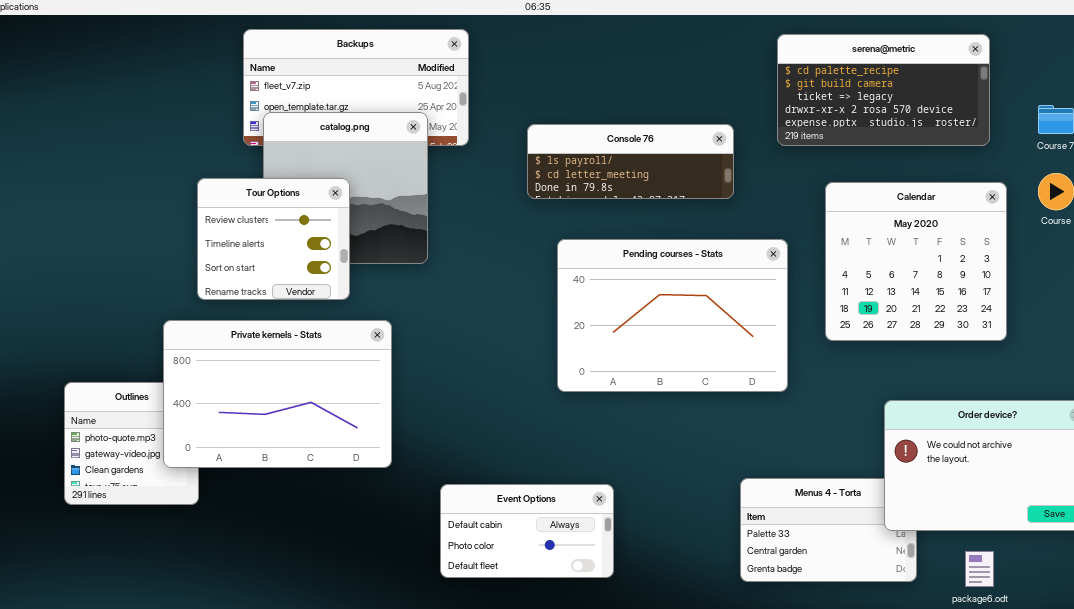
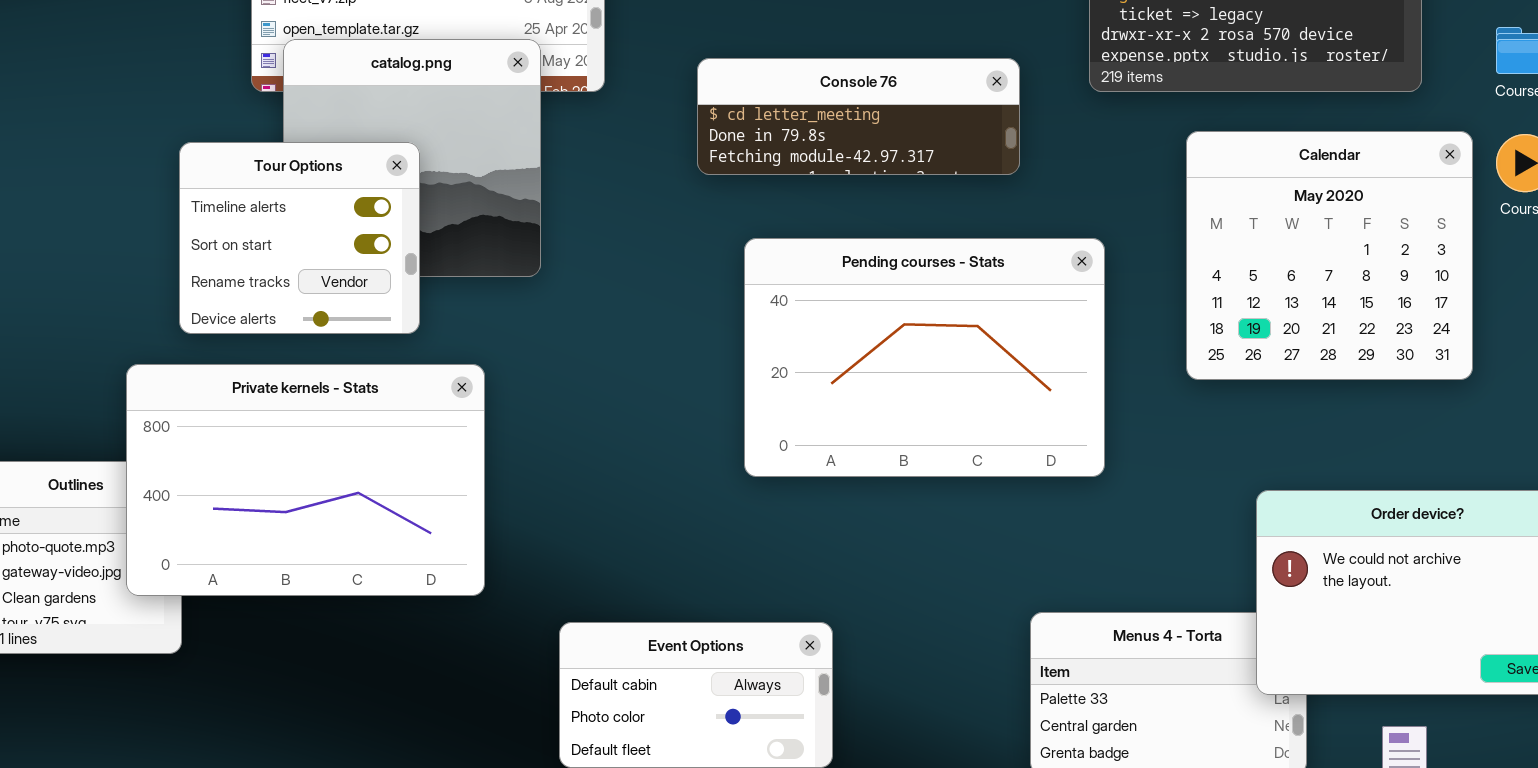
Console 76: [527,124,734,199] -> [697,58,1020,175], scrolled down 1 row
Tour Options: [197,178,350,300] -> [179,142,420,334], scrolled down 1 row
Calendar: [825,182,1007,341] -> [1186,131,1473,380], moved

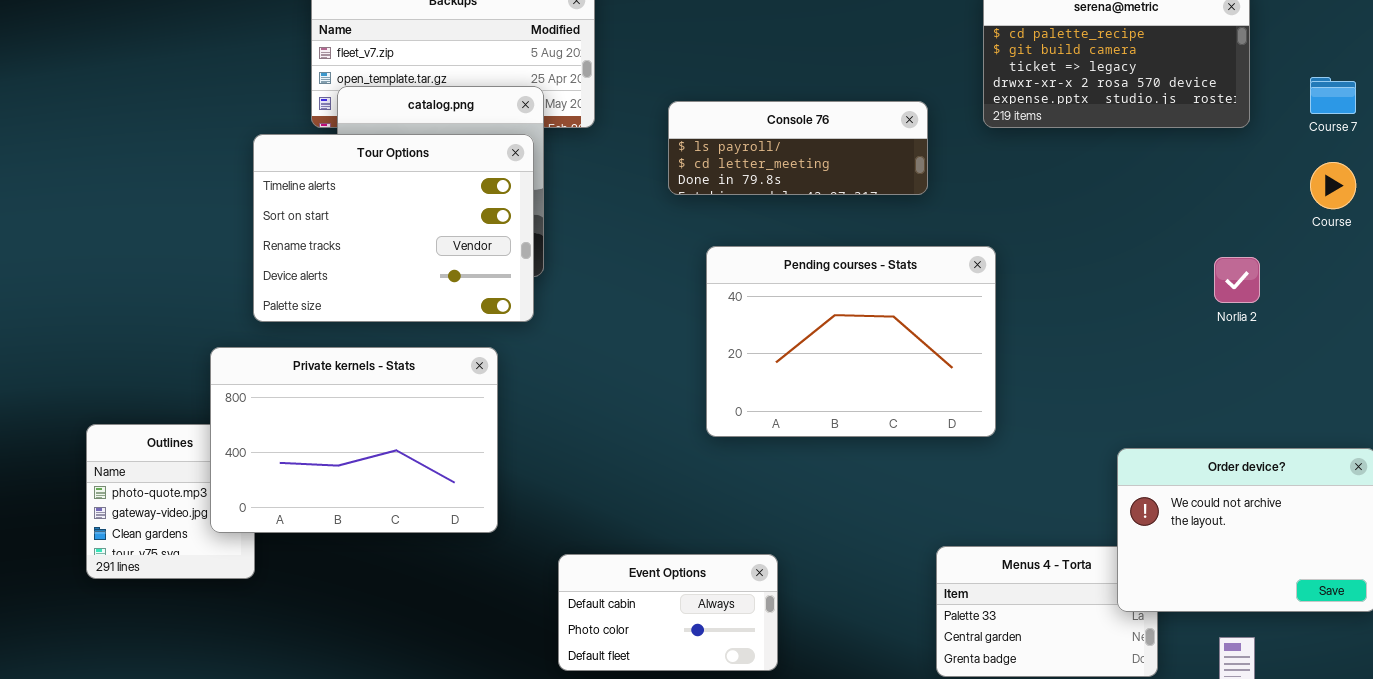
Console 76: [697,58,1020,175] -> [668,101,928,195], scrolled up 1 row
Calendar: [1186,131,1473,380] -> none, closed
Tour Options: [179,142,420,334] -> [253,134,534,322], resized

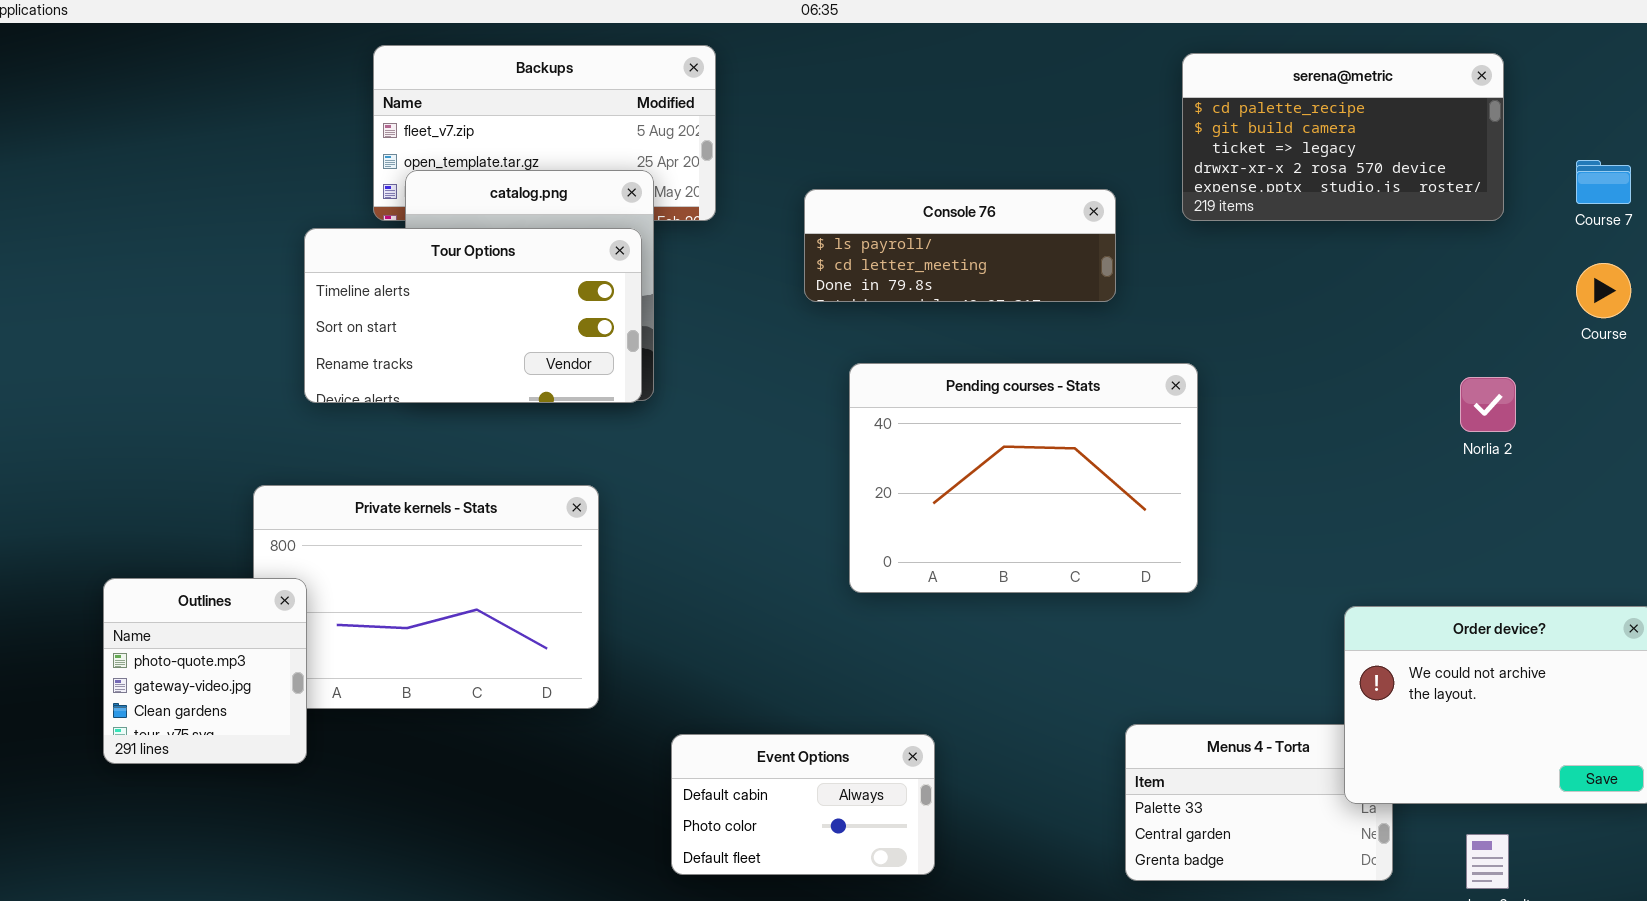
Tour Options: [253,134,534,322] -> [304,228,642,403], resized
Outlines: [86,424,255,579] -> [103,578,307,764], raised

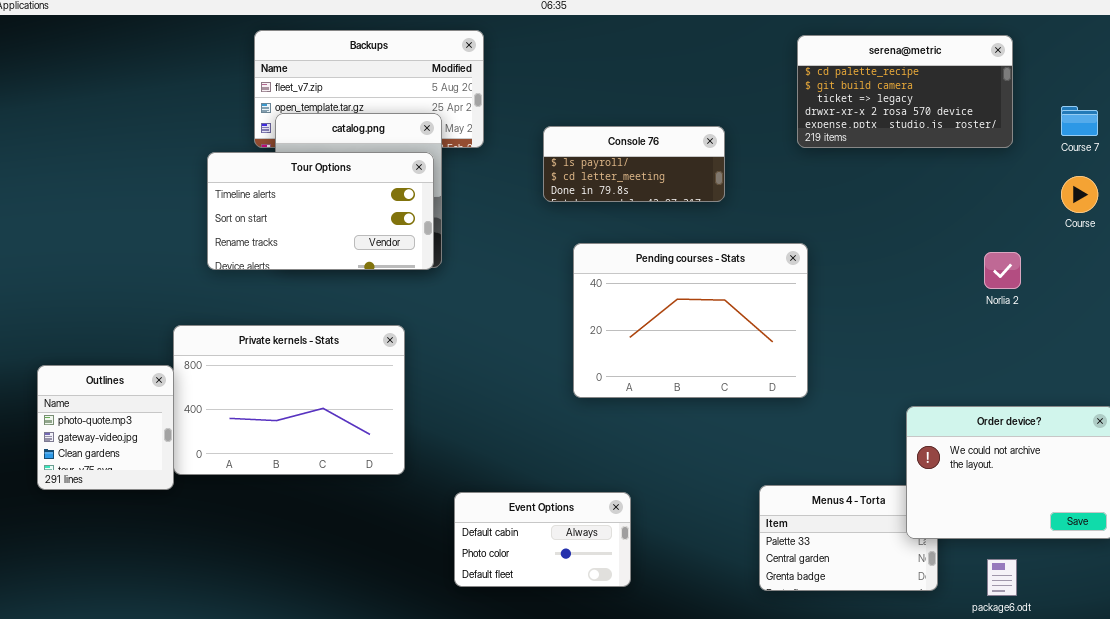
Console 76: [804,189,1116,302] -> [543,126,725,202], resized
Outlines: [103,578,307,764] -> [37,365,174,490], moved

